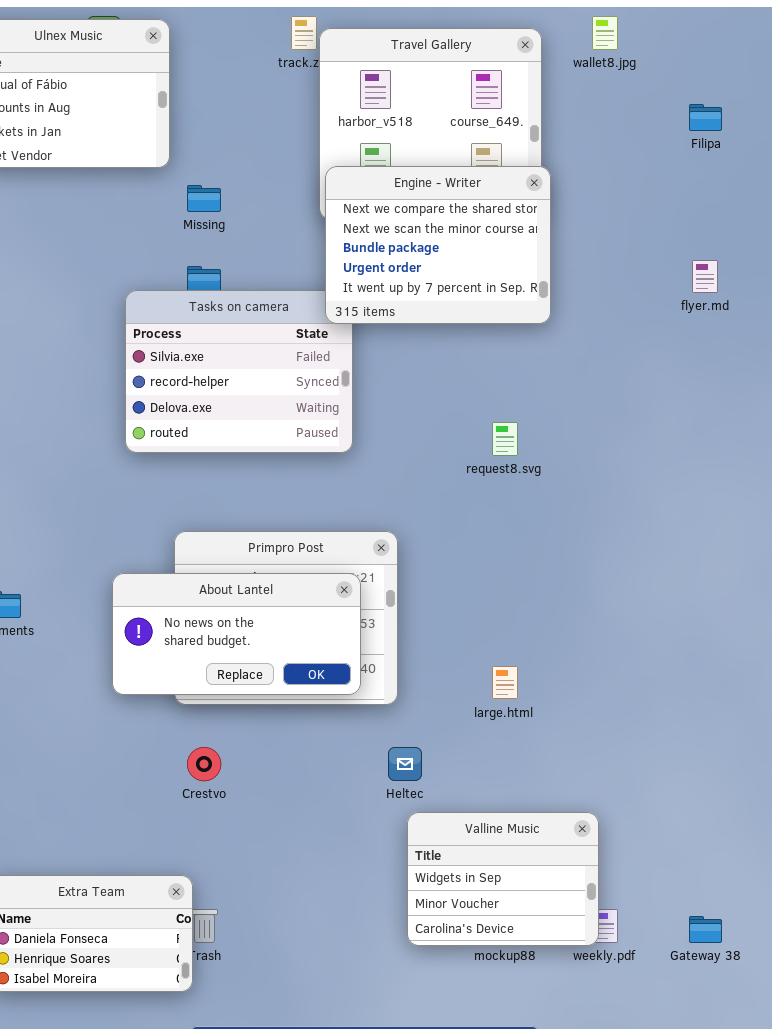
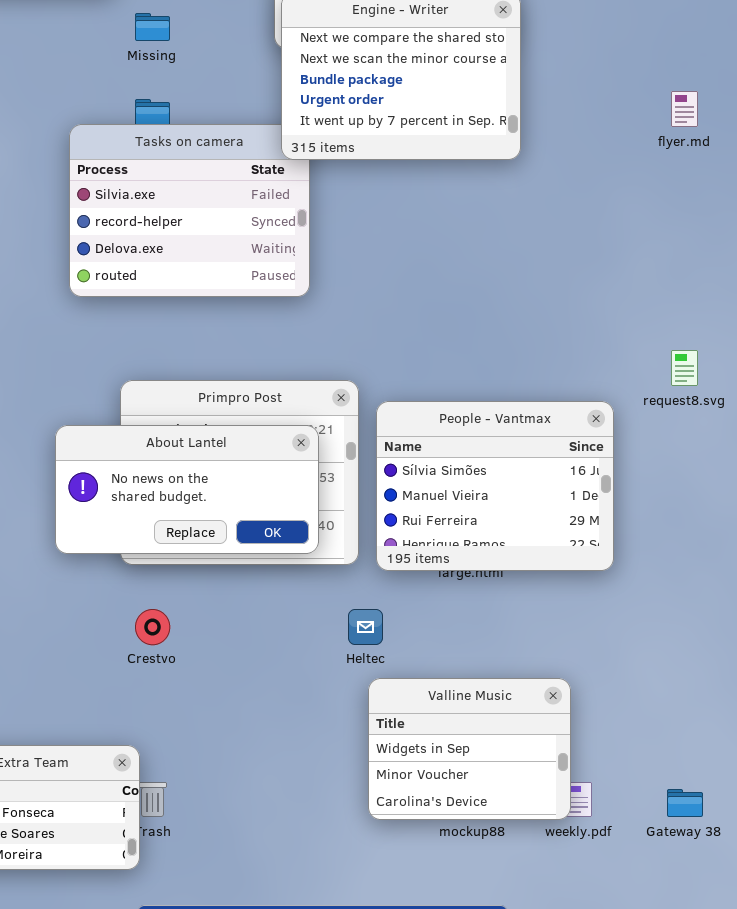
request8.svg: [492,422,518,456] -> [671,350,698,386], moved
People - Vantmax: none -> [376,401,614,571], opened

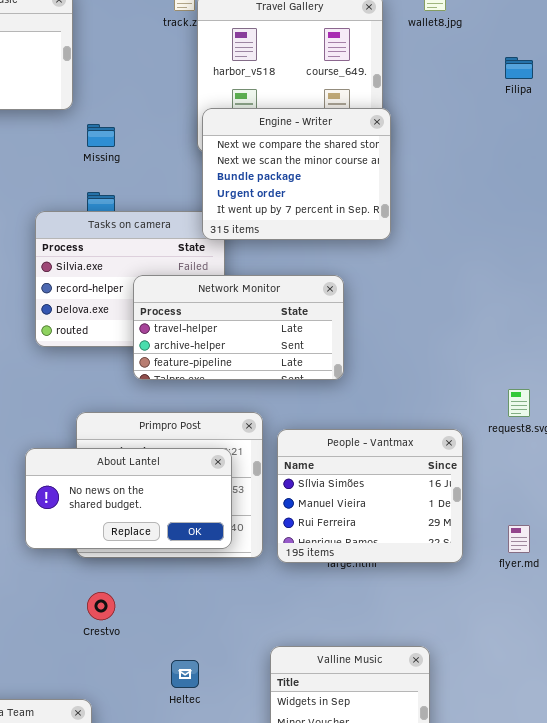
flyer.md: [671,91,698,127] -> [508,525,530,553], moved
Network Monitor: none -> [133,275,344,380], opened
Heltec: [348,609,383,645] -> [171,660,199,688], moved

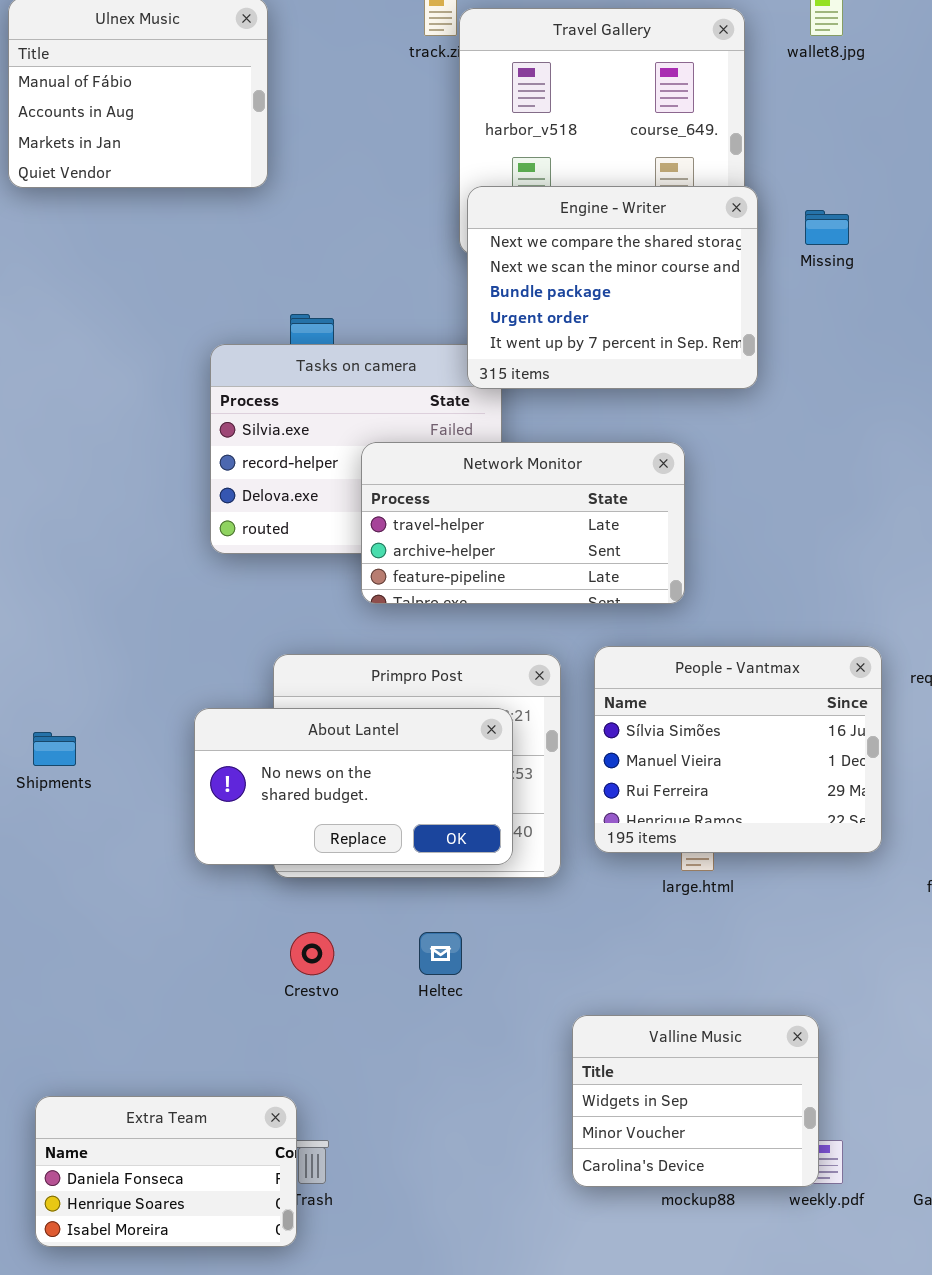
Missing: [87,124,115,147] -> [805,210,849,245], moved
People - Vantmax: [277,429,463,563] -> [594,646,882,853], moved
Heltec: [171,660,199,688] -> [419,932,462,975], moved

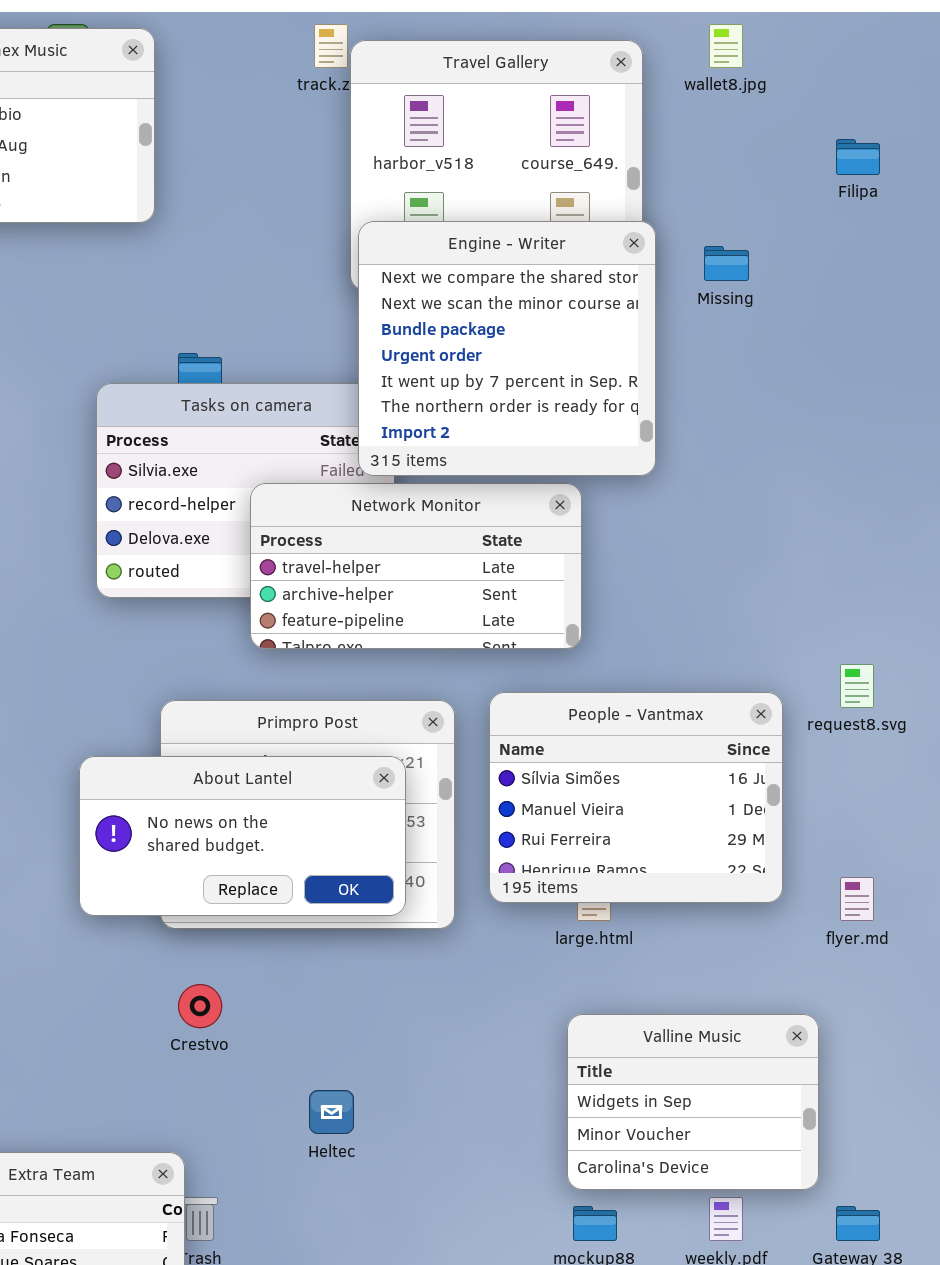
Engine - Writer: [467,186,758,389] -> [358,221,656,476], resized
Heltec: [419,932,462,975] -> [309,1090,354,1134], moved
Valline Music: [572,1015,819,1187] -> [567,1014,819,1190], moved

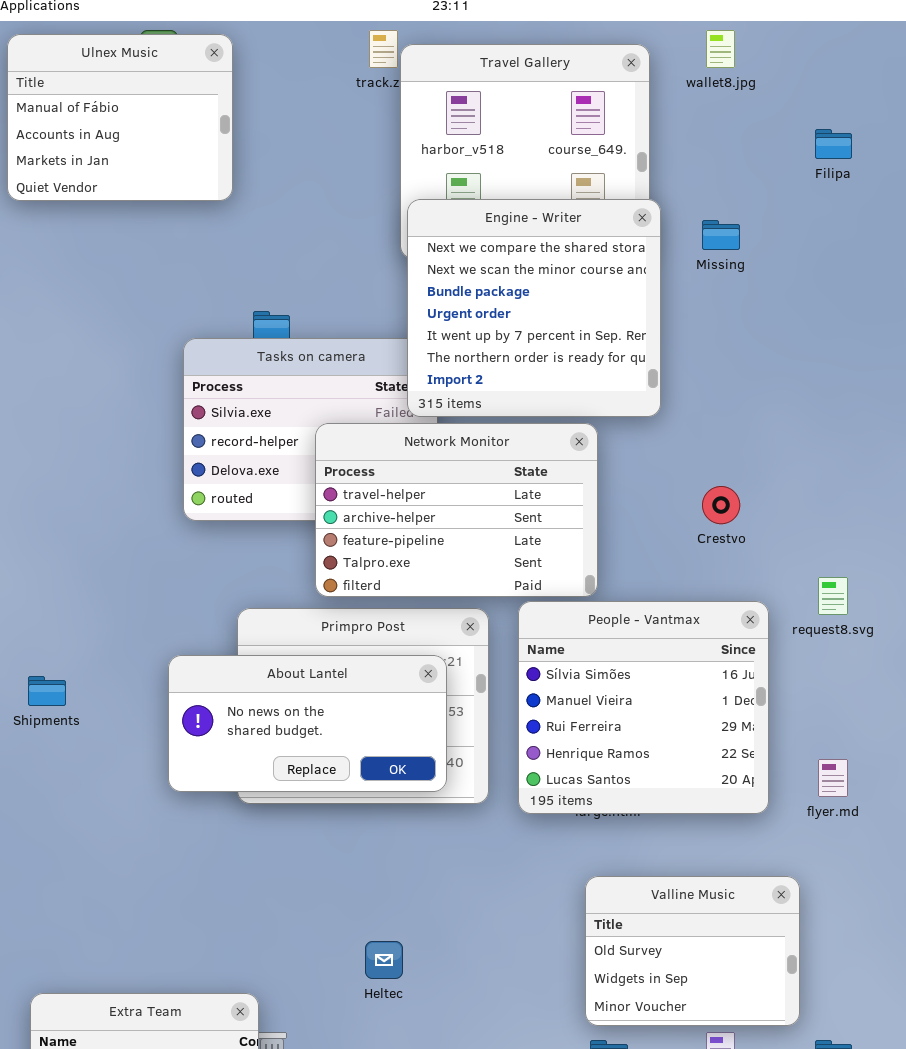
Network Monitor: [250,483,582,649] -> [315,423,598,597], resized
People - Vantmax: [489,692,783,903] -> [518,601,769,814], resized
Crestvo: [178,984,222,1028] -> [702,486,740,524], moved
Valline Music: [567,1014,819,1190] -> [585,876,800,1026], scrolled up 1 row

